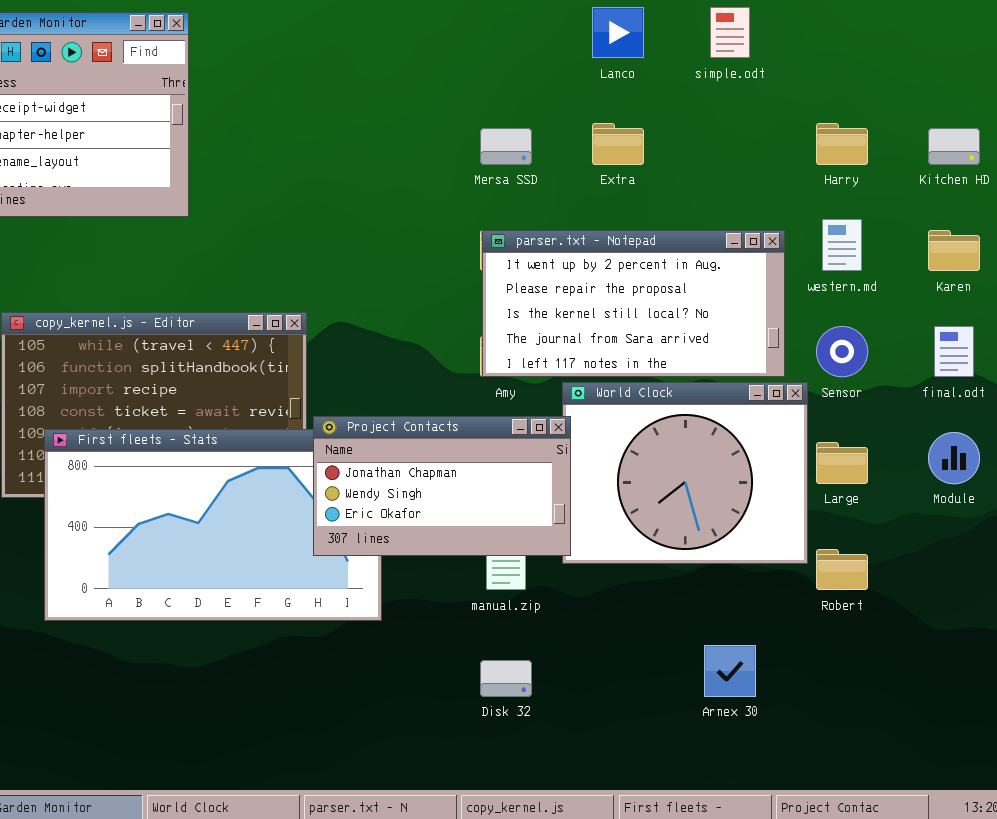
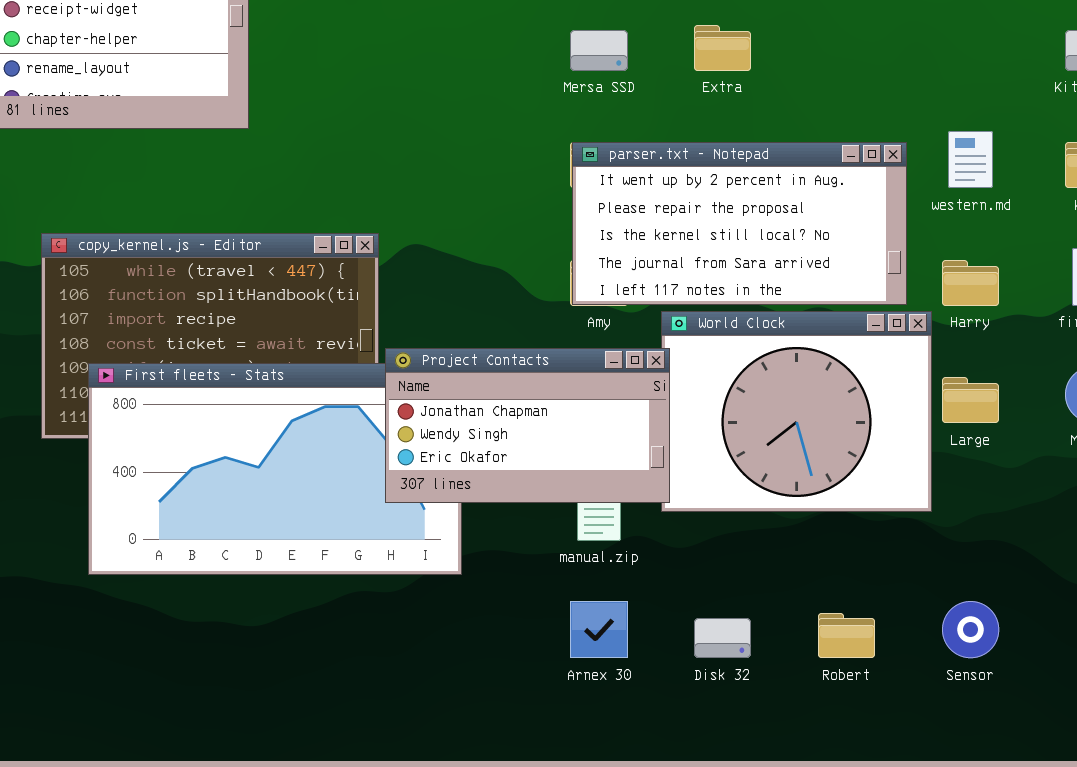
Harry: [816,123,868,165] -> [942,260,999,306], moved
Sensor: [816,326,868,377] -> [942,601,999,658], moved
Robert: [816,549,868,590] -> [818,613,875,658], moved
Arnex 30: [704,645,756,697] -> [570,601,628,658], moved
Disk 32: [480,660,532,697] -> [694,618,751,658], moved

